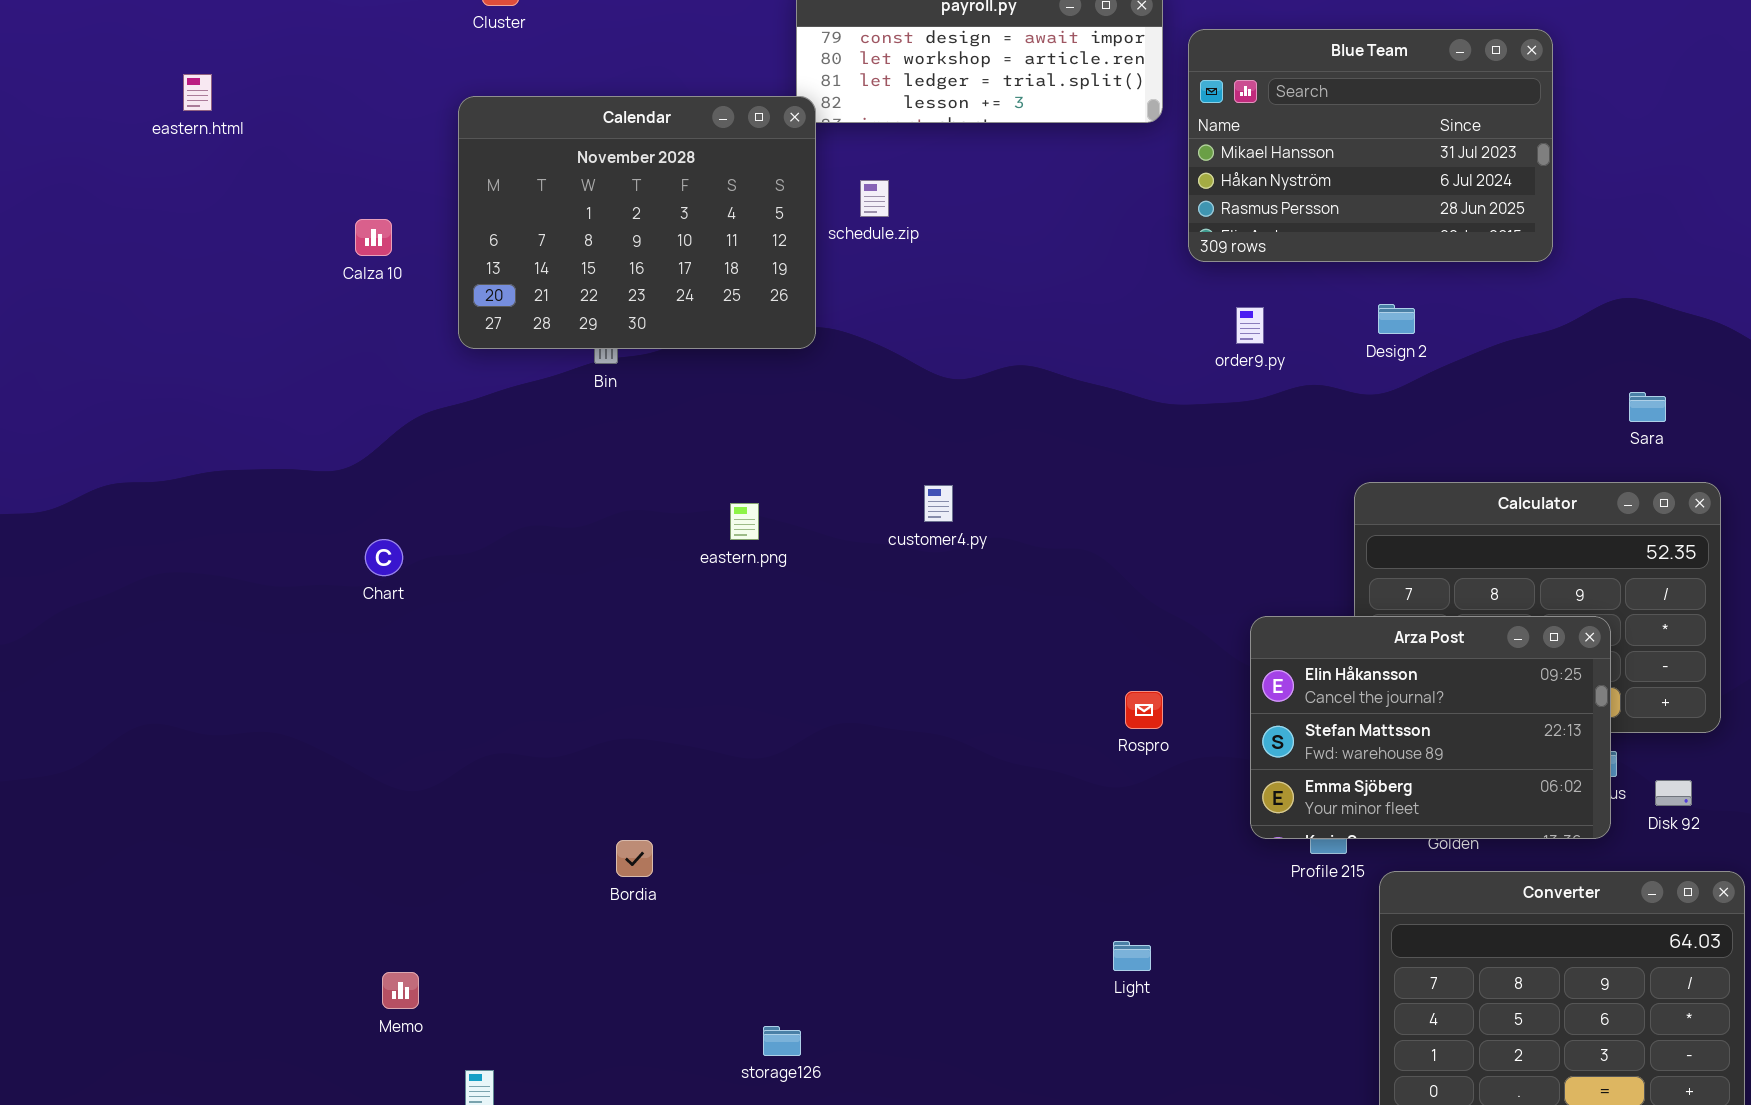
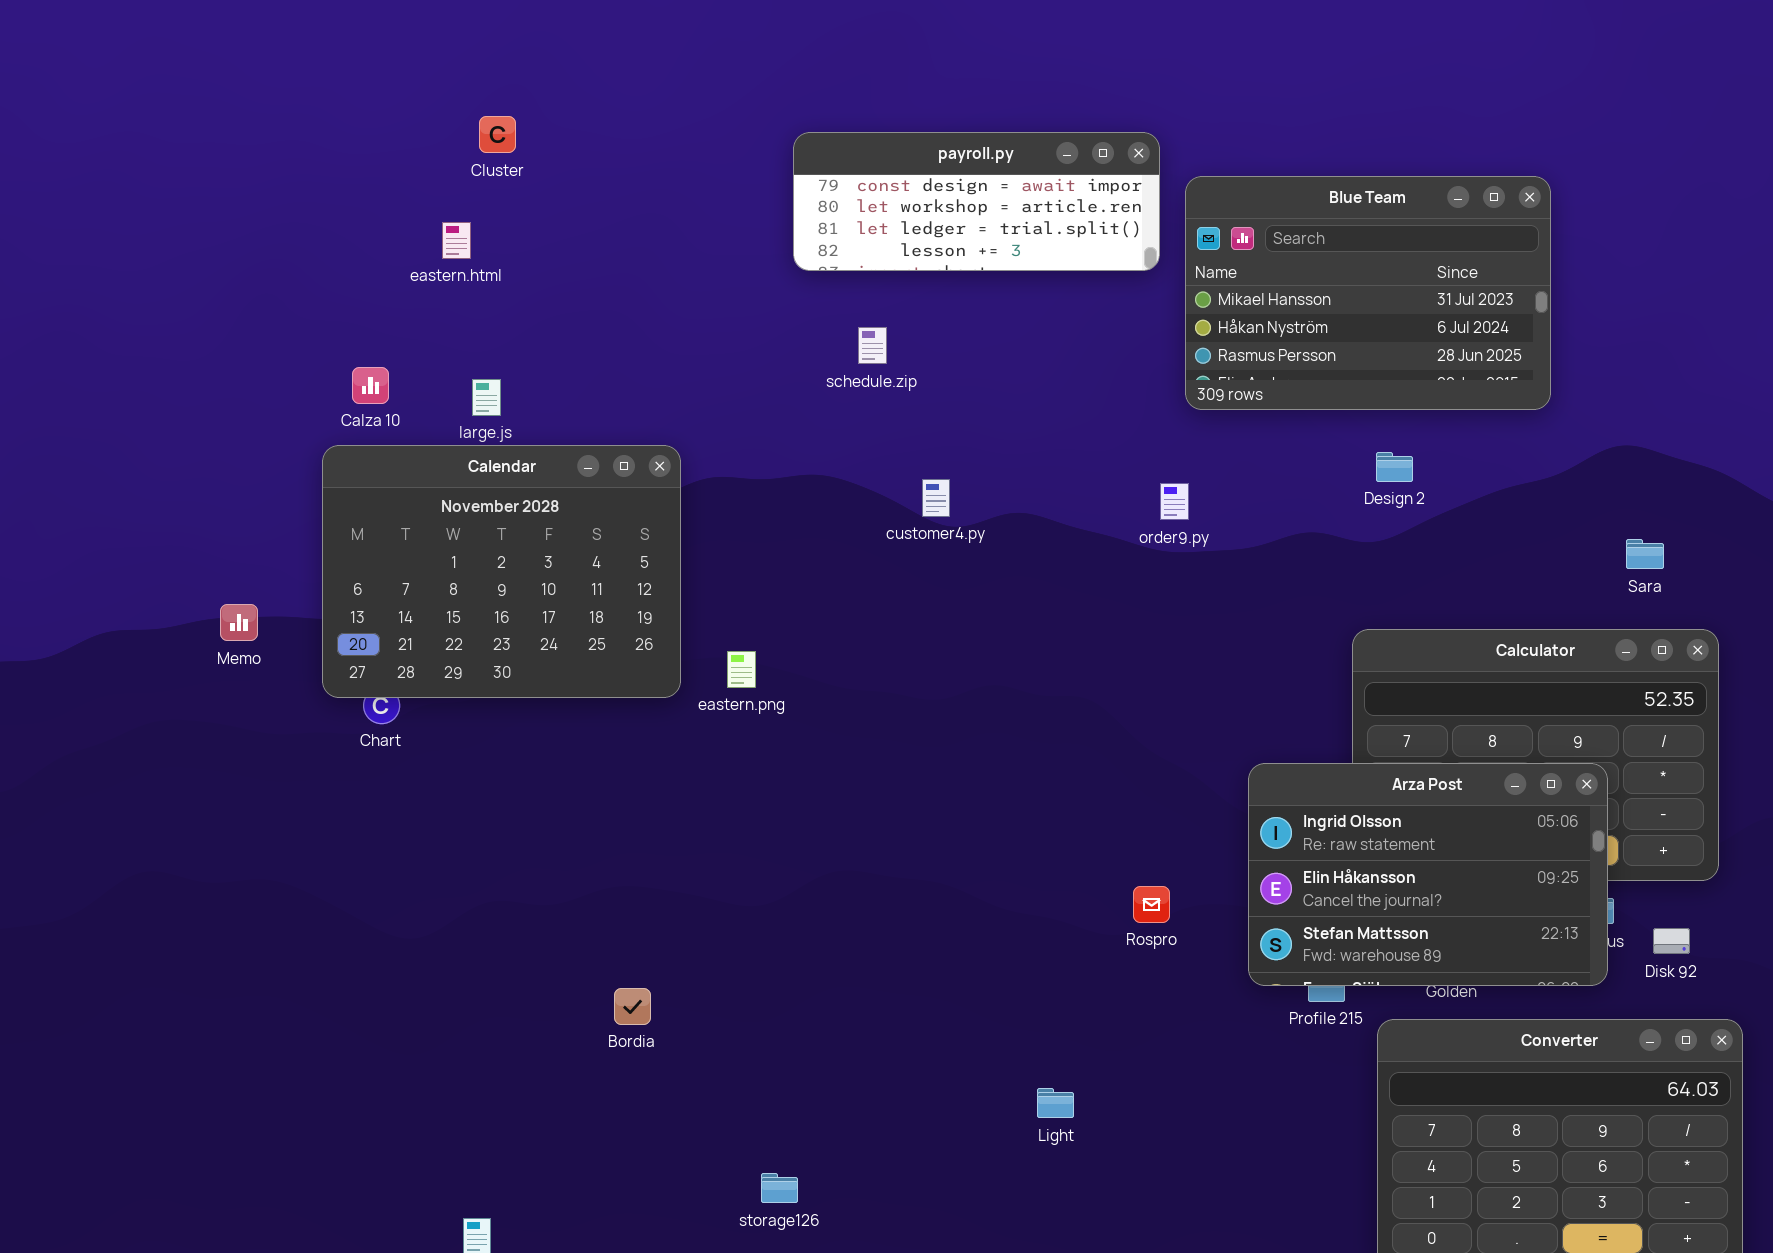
eastern.html: [183,74,212,111] -> [442,222,471,259], moved
Calendar: [458,96,816,349] -> [322,445,681,698], moved
order9.py: [1236,307,1264,344] -> [1160,483,1189,520], moved
customer4.py: [924,485,953,522] -> [922,479,950,517], moved
Arza Post: [1250,616,1611,839] -> [1248,763,1608,986], scrolled up 1 row
Rospro: [1125,691,1163,729] -> [1133,886,1170,923], moved
Light: [1113,941,1151,971] -> [1037,1088,1074,1118], moved
Memo: [382,972,419,1009] -> [220,604,258,641], moved

